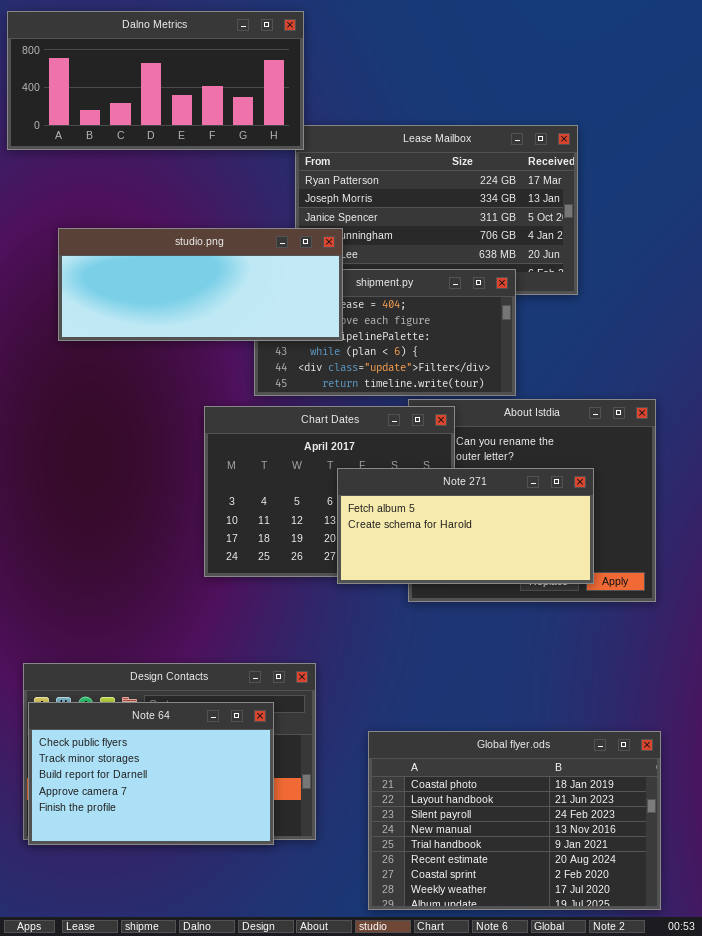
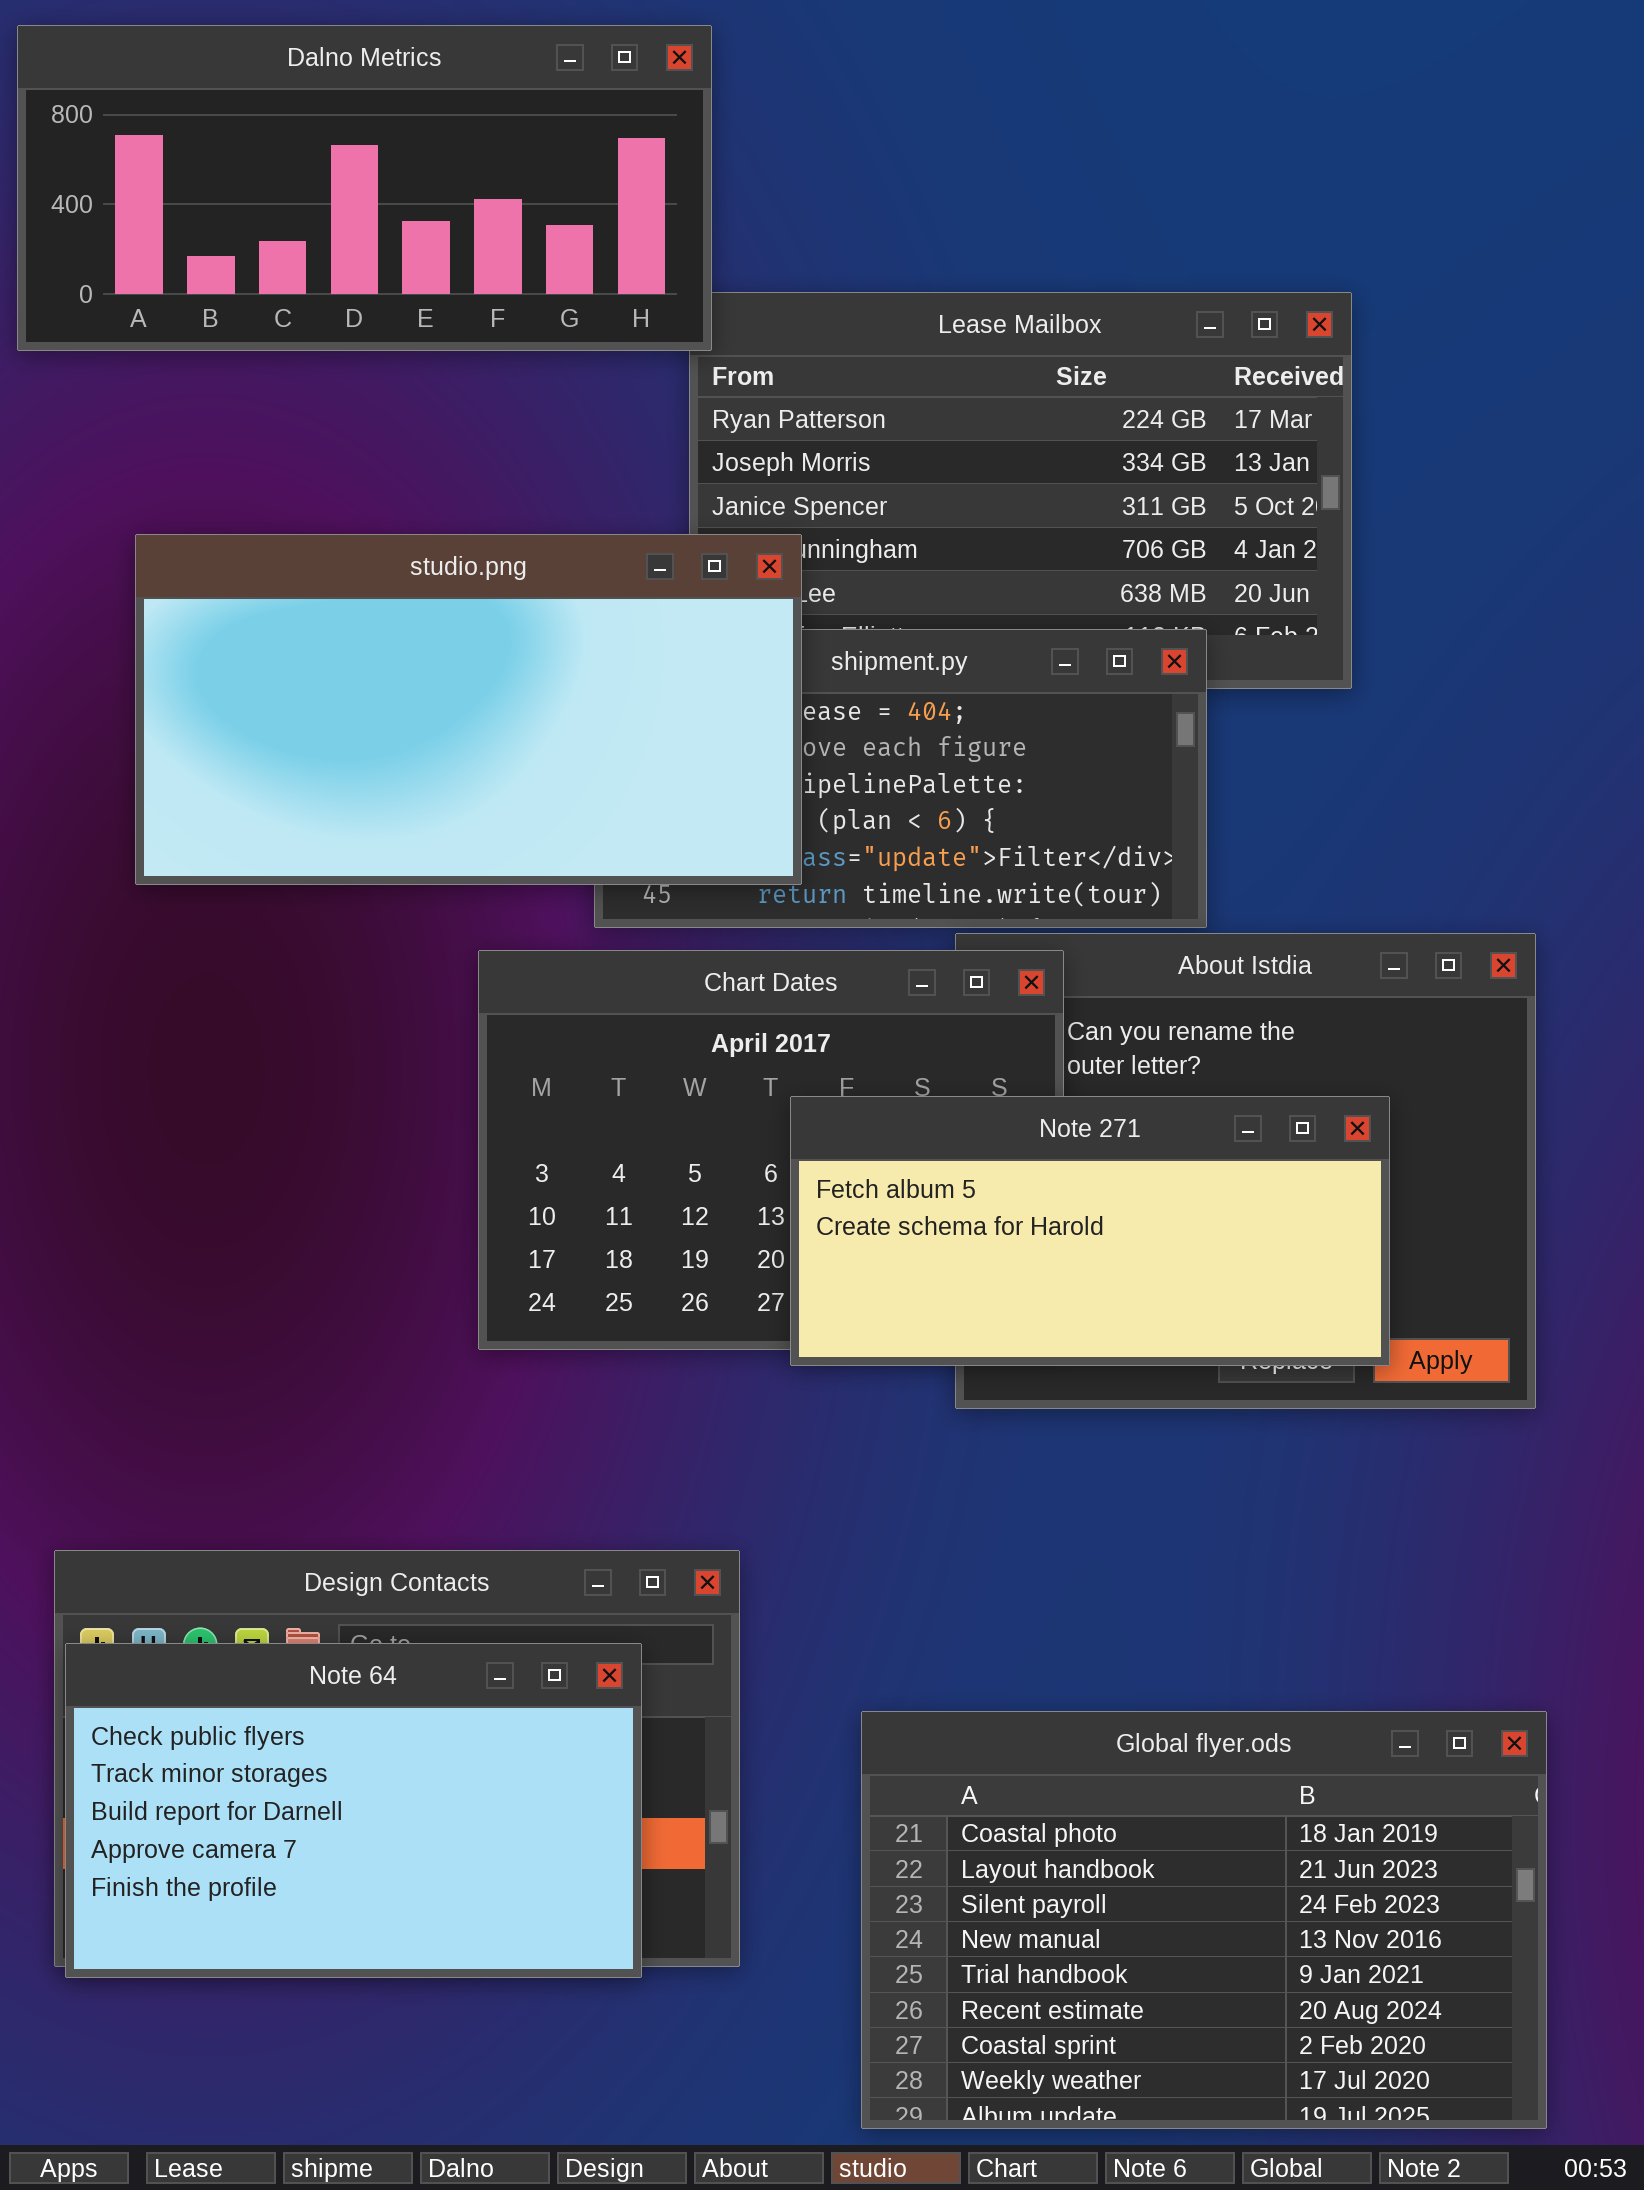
studio.png: [58,228,343,341] -> [135,534,802,885], resized

